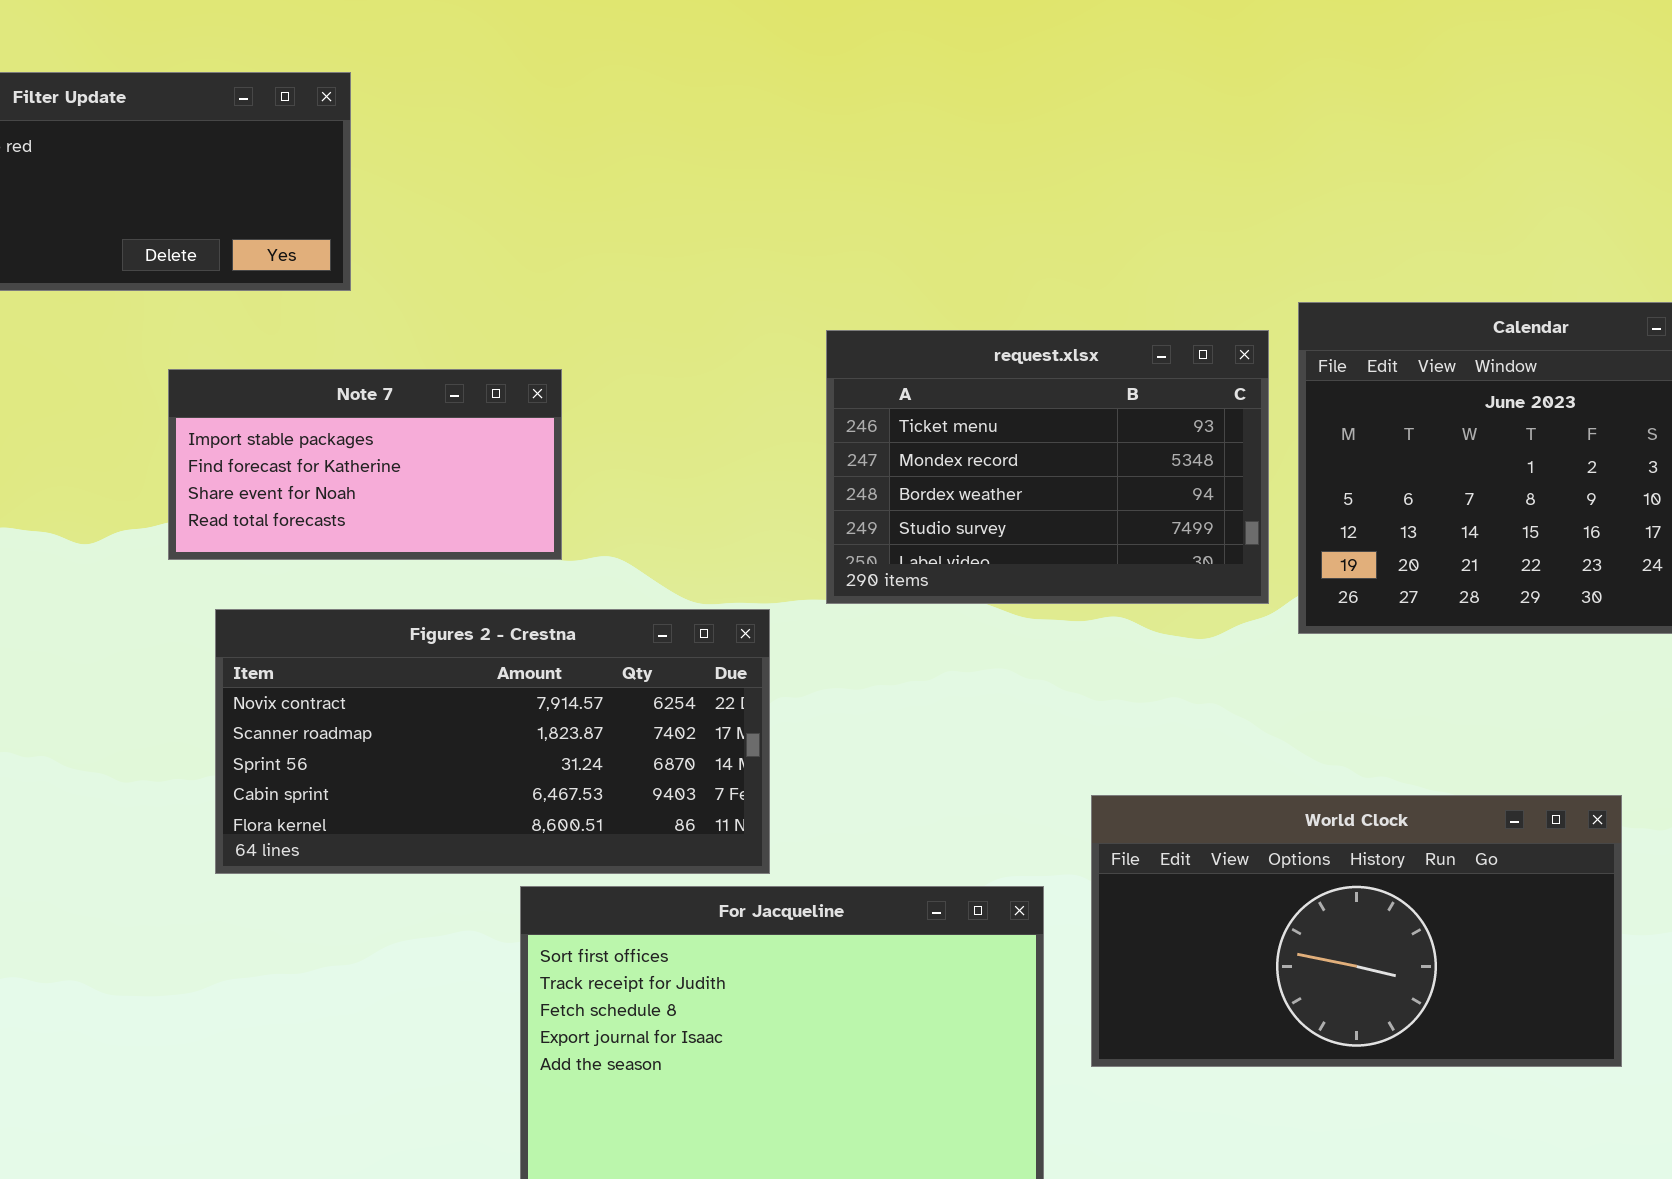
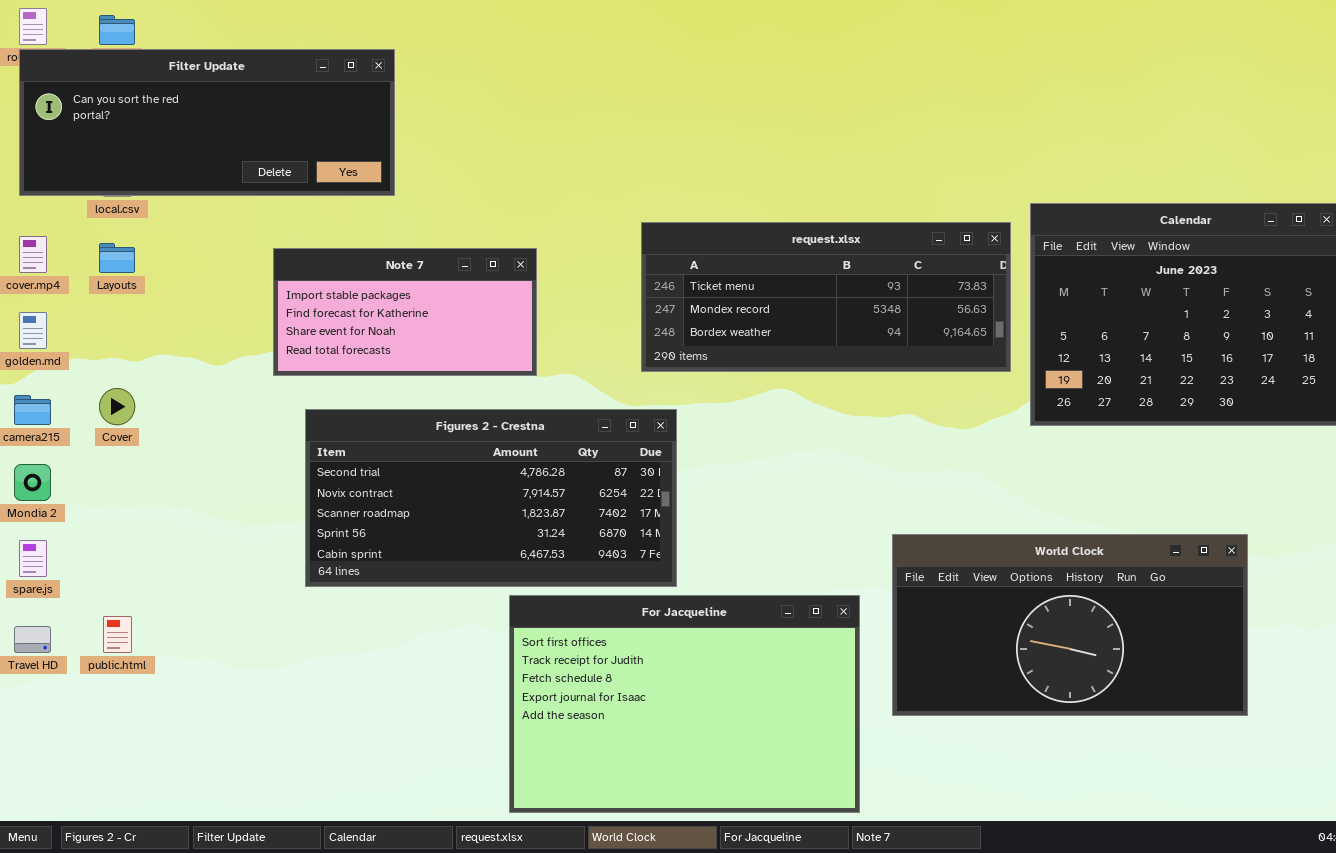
request.xlsx: [826,330,1269,604] -> [641,222,1011,372], resized
Figures 2 - Crestna: [215,609,770,874] -> [305,409,677,587], scrolled up 1 row

